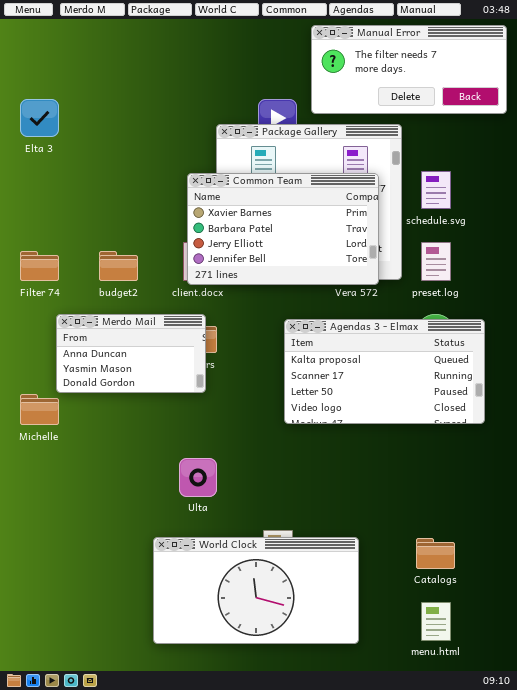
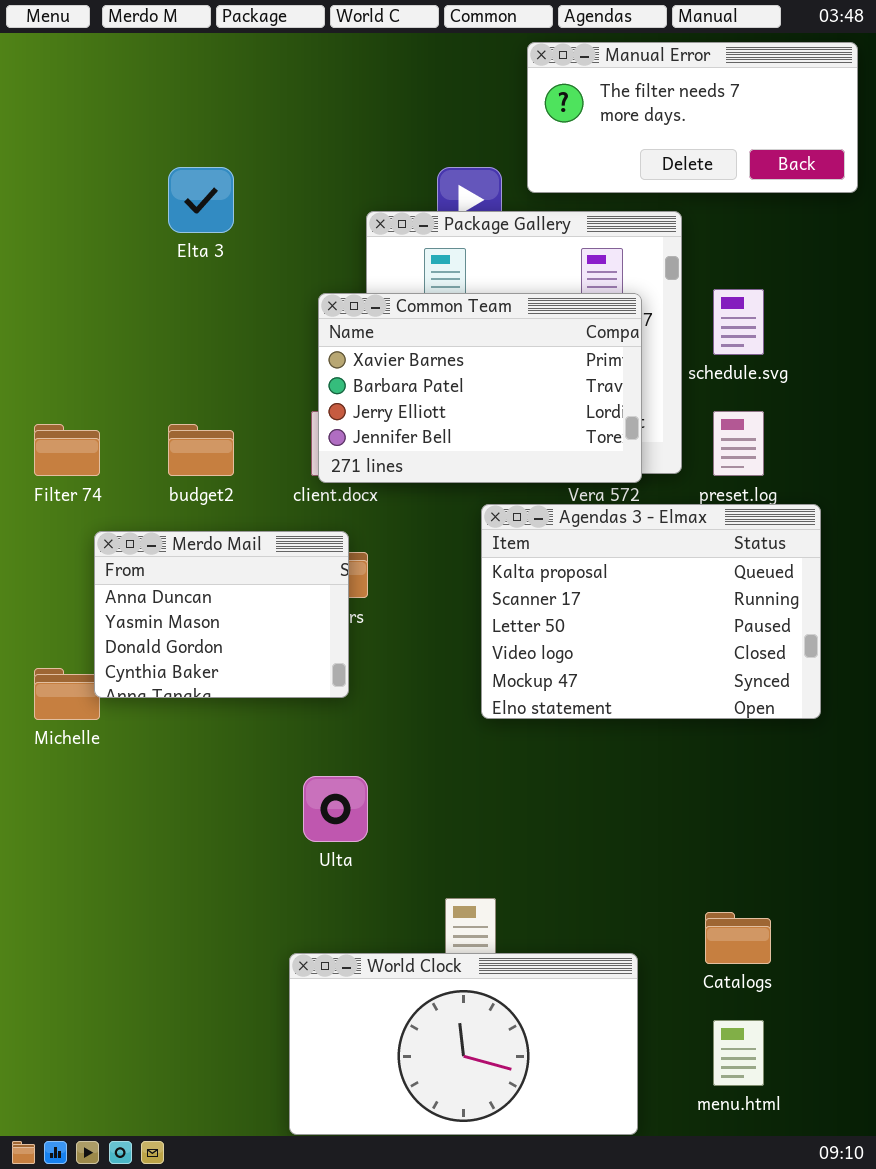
Elta 3: [20,99,59,137] -> [168,167,234,233], moved
Merdo Mail: [56,314,206,393] -> [94,531,349,698], resized
Agendas 3 - Elmax: [284,319,485,424] -> [481,504,821,719], resized
World Clock: [153,537,359,644] -> [289,953,638,1135], moved

